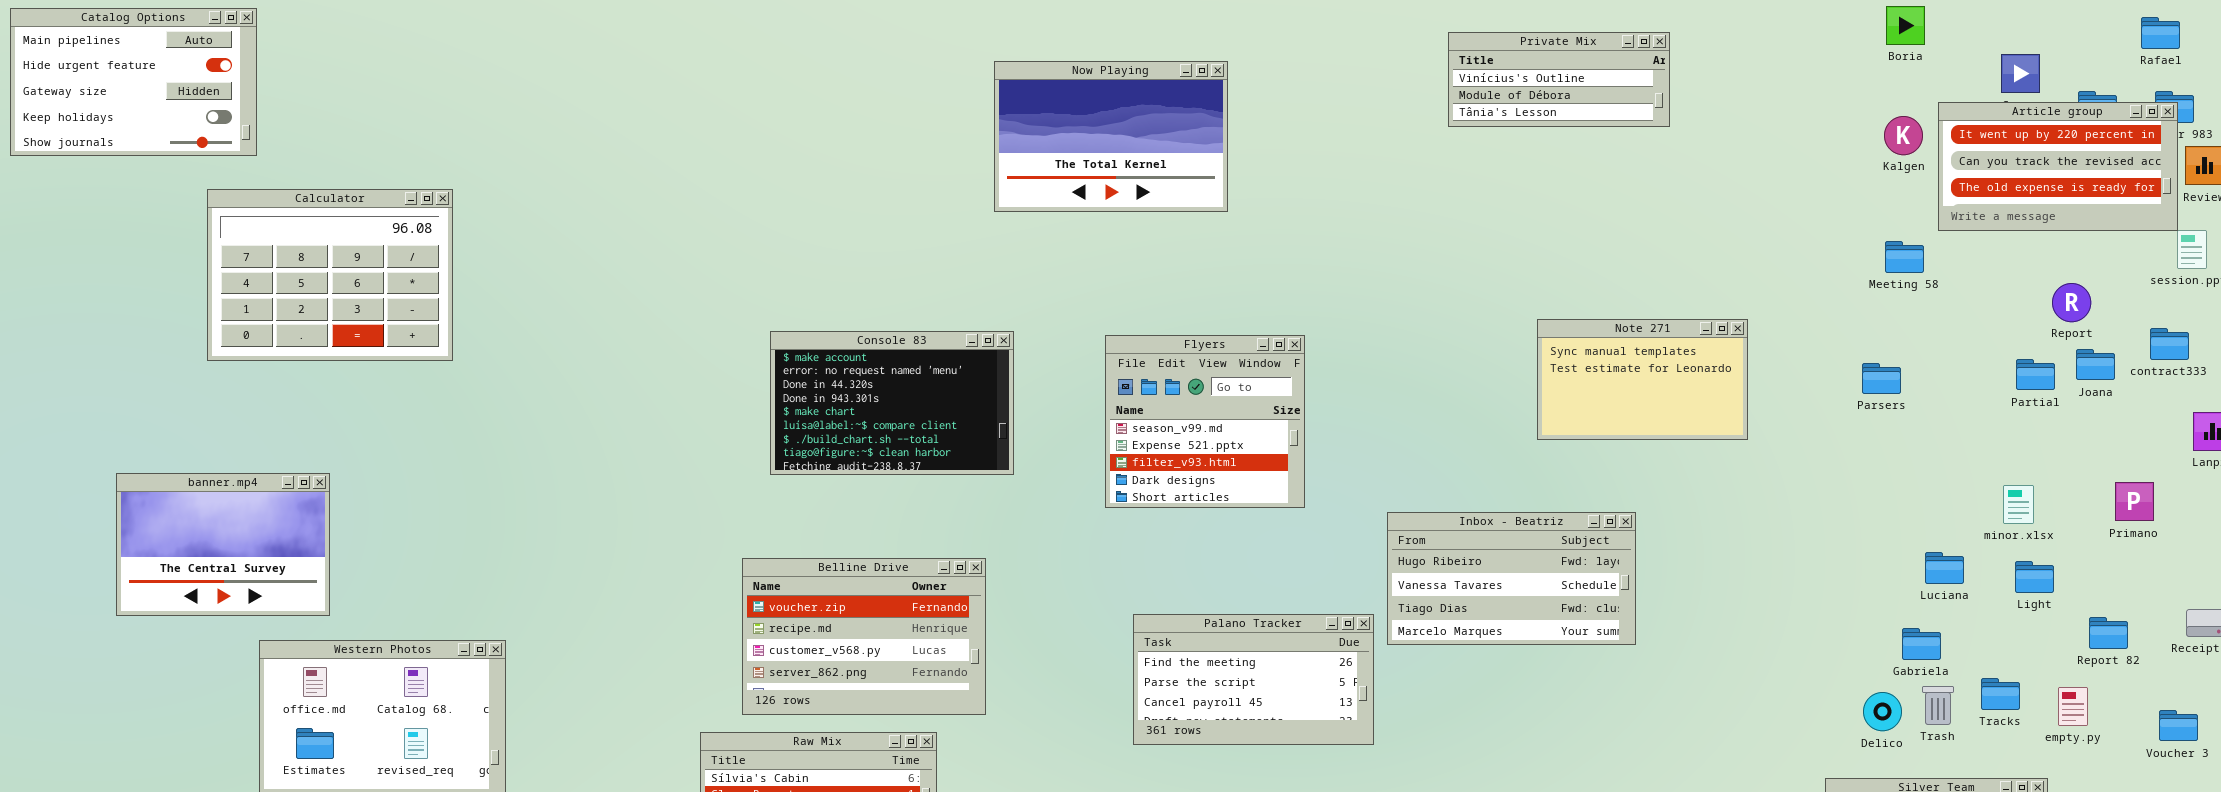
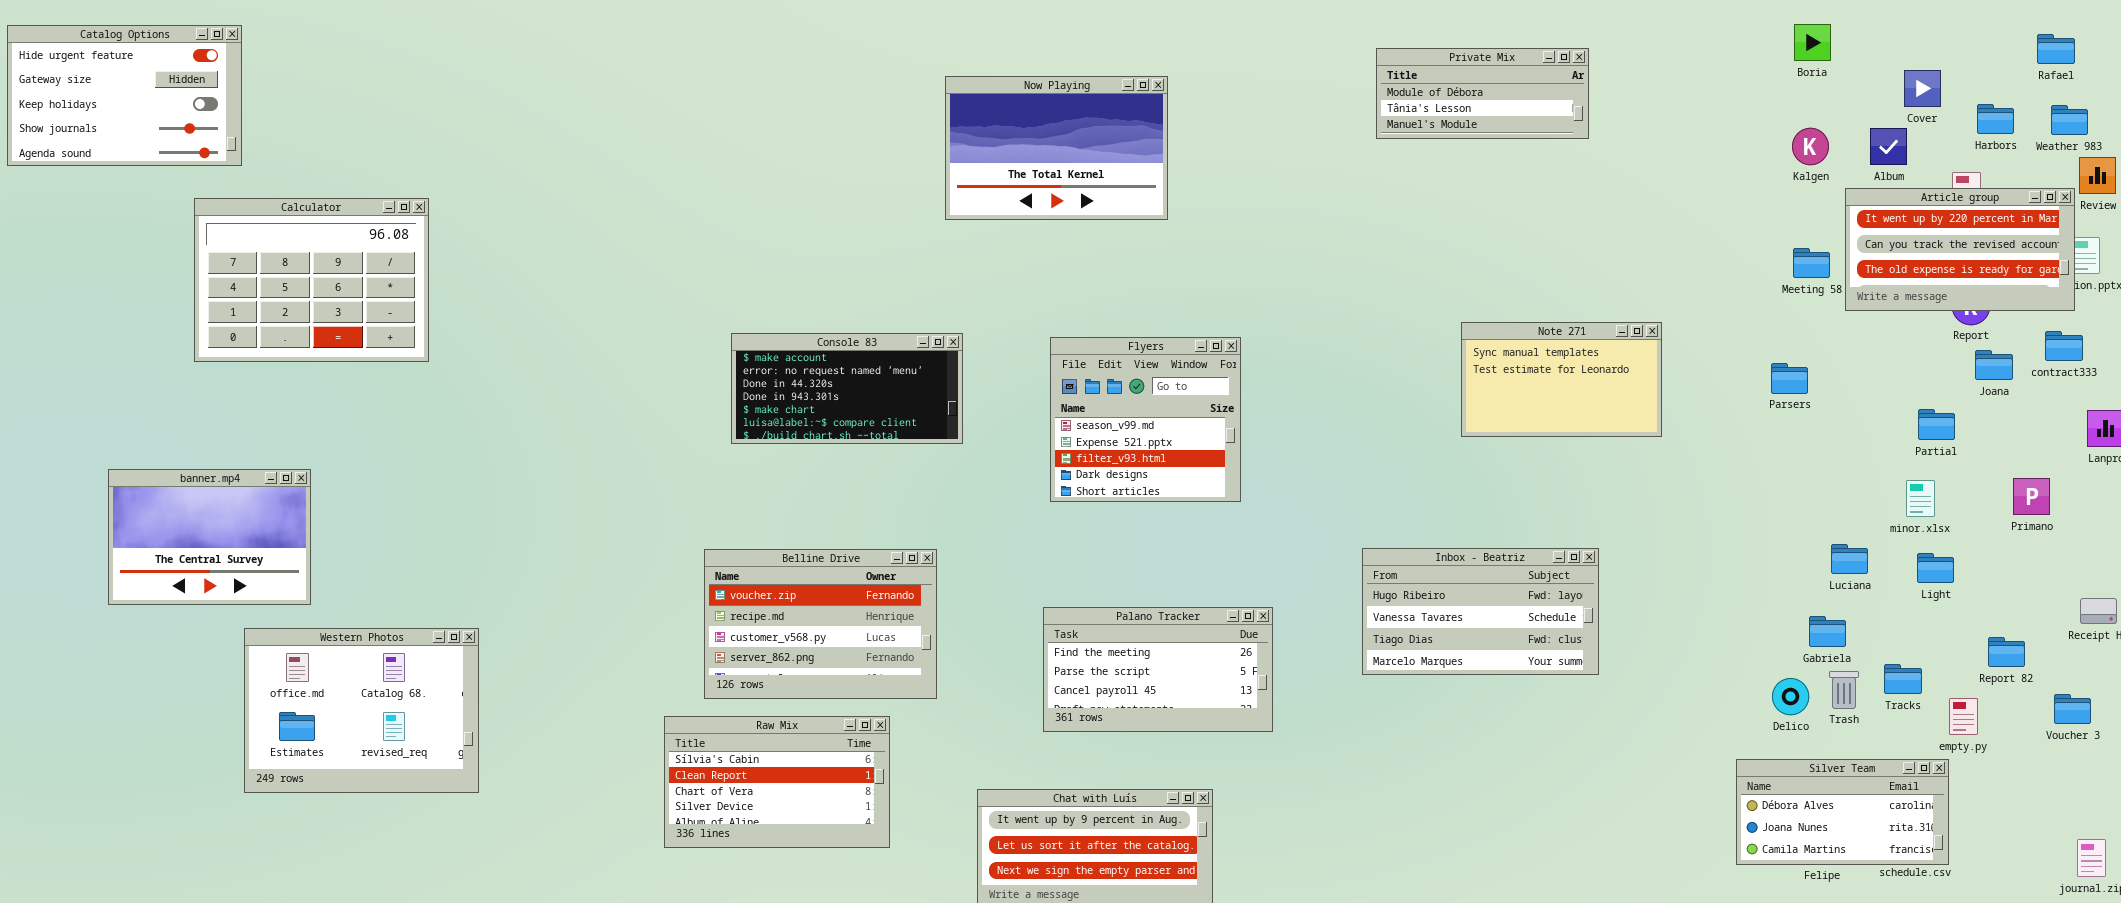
Catalog Options: [10,8,257,156] -> [7,25,242,166], scrolled down 1 row
Private Mix: [1448,32,1670,127] -> [1376,48,1589,139], scrolled down 1 row
Article group: [1938,102,2178,231] -> [1845,188,2075,311], moved
Console 83: [770,331,1014,475] -> [731,333,963,444], resized
Partial: [2016,359,2055,390] -> [1918,409,1955,440], moved
Inbox - Beatriz: [1387,512,1636,645] -> [1362,548,1599,675], moved
Palano Tracker: [1133,614,1374,745] -> [1043,607,1273,732], moved
Report 82: [2089,617,2128,649] -> [1988,637,2025,667], moved
empty.py: [2058,687,2088,726] -> [1949,698,1978,735], moved

